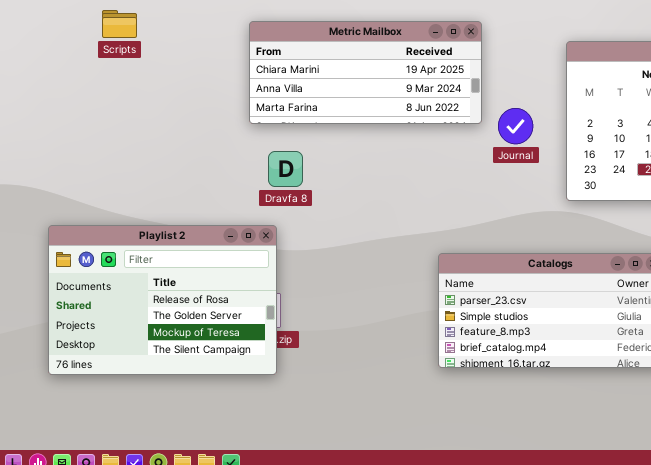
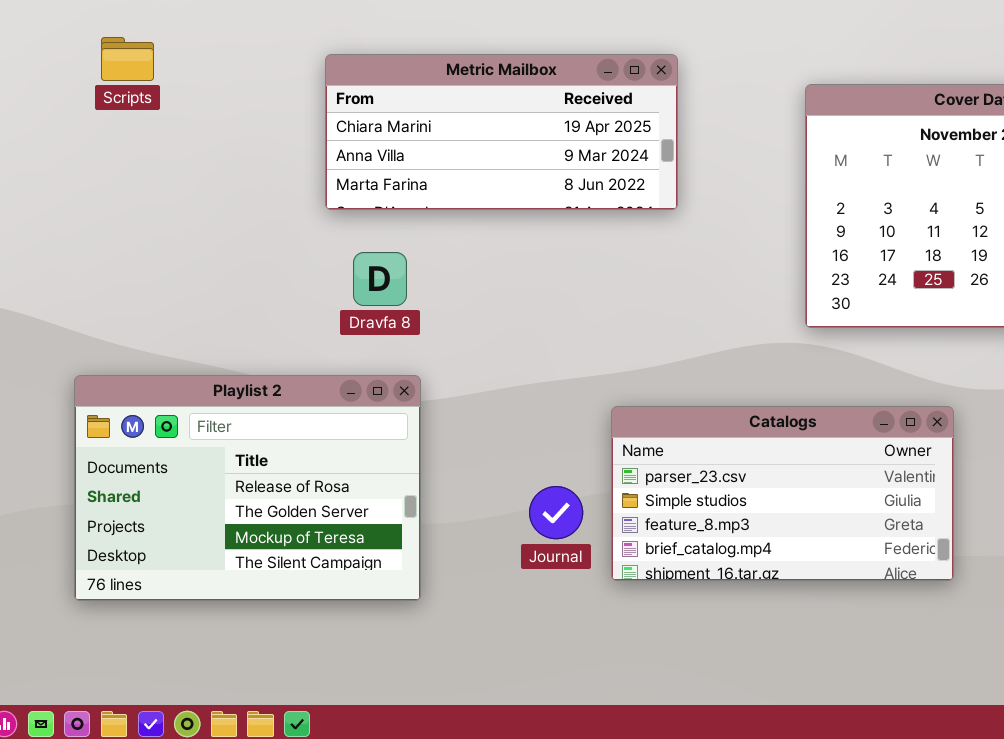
Journal: [498,108,533,144] -> [529,486,583,539], moved
Playlist 2: [48,225,277,375] -> [74,375,421,601], moved

